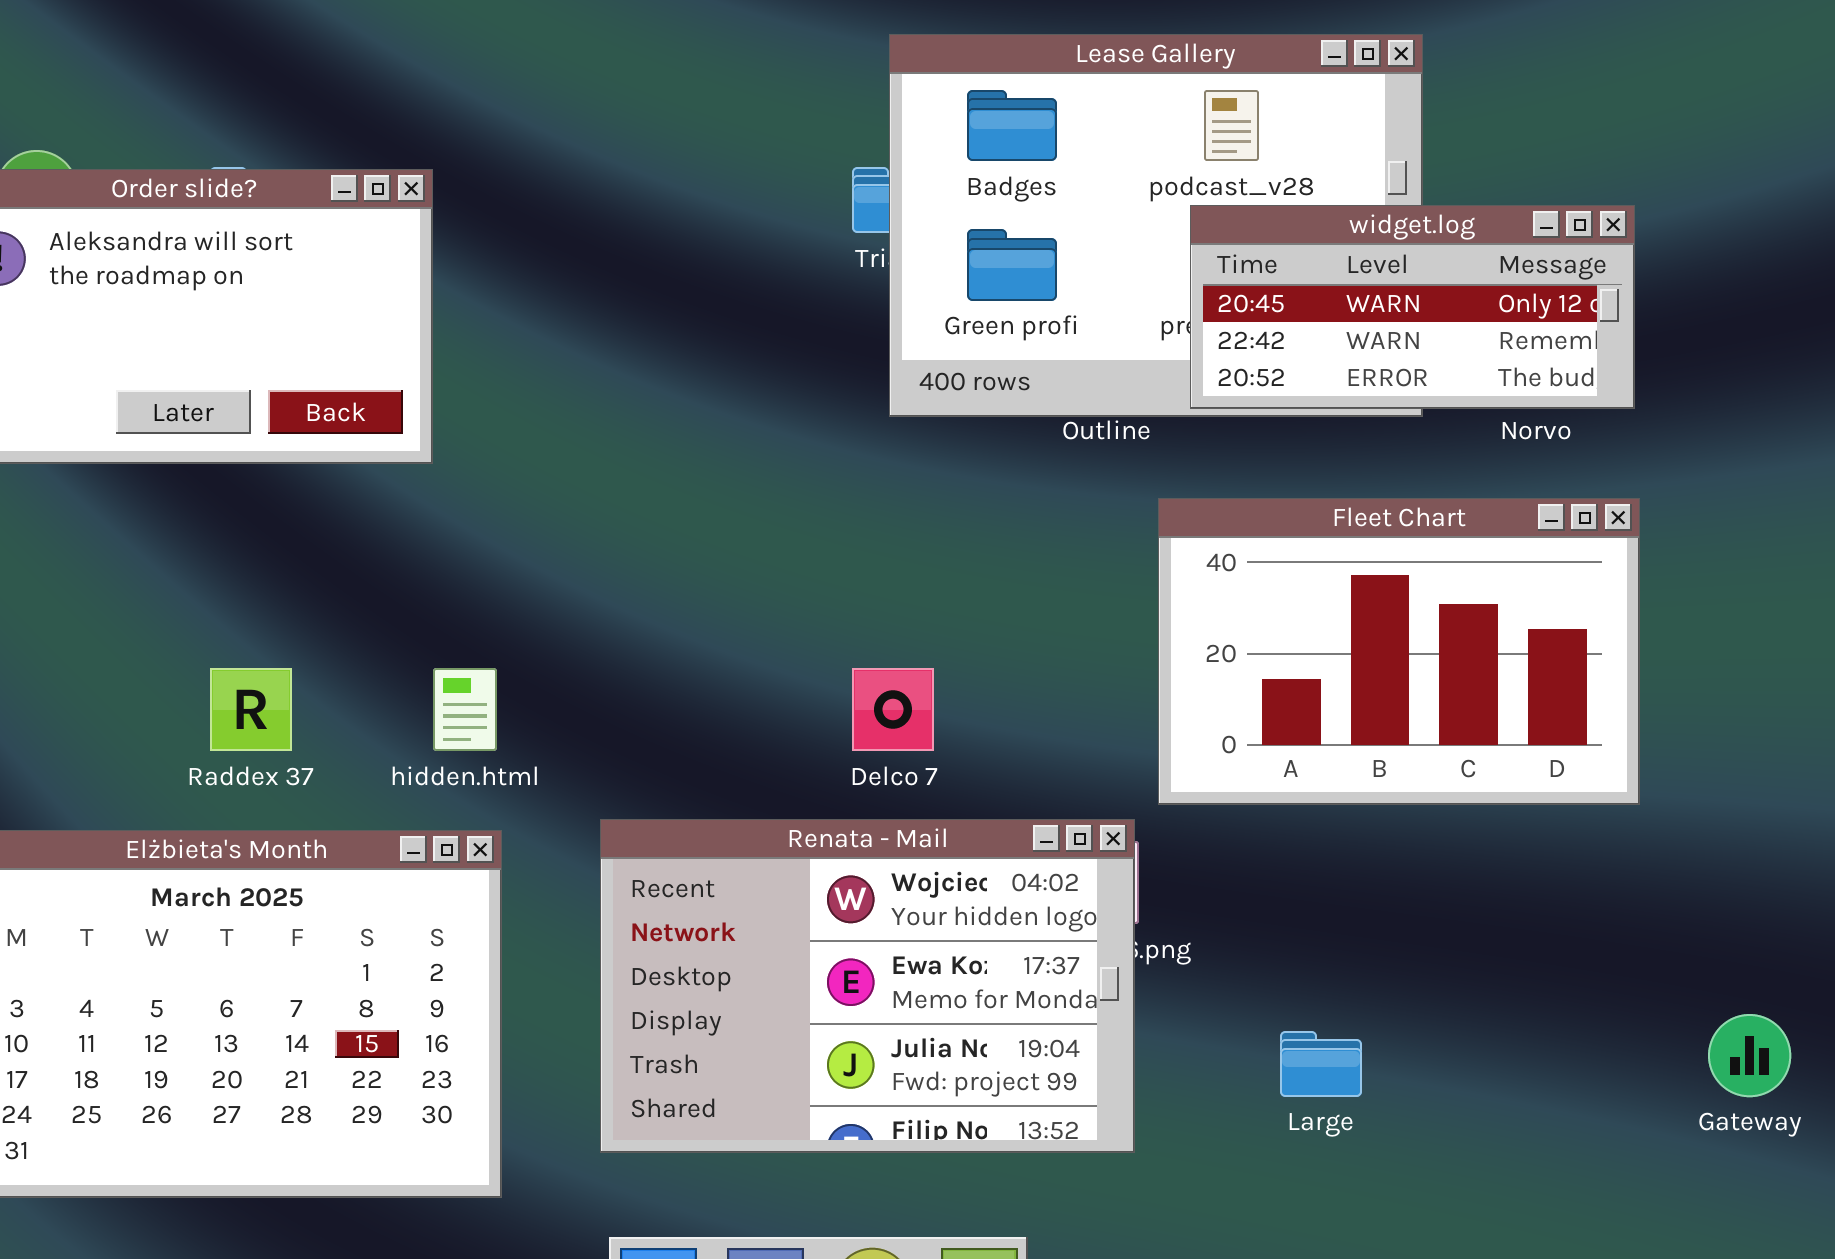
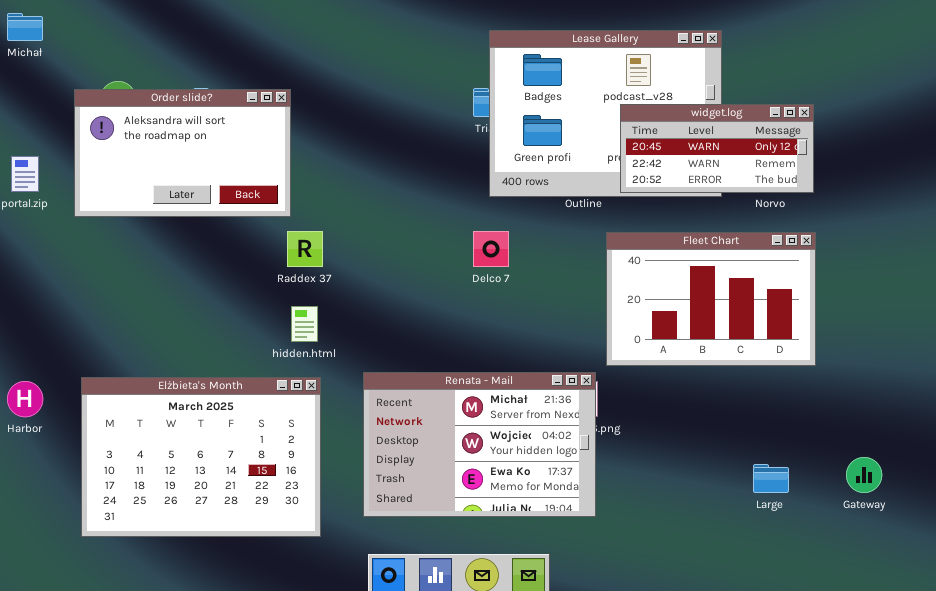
Raddex 37: [210,668,292,751] -> [287,231,323,267], moved
Delco 7: [852,668,934,751] -> [473,231,509,267], moved
Renata - Mail: [600,819,1135,1153] -> [363,372,596,517], scrolled up 1 row
Large: [1280,1031,1362,1097] -> [753,464,789,493], moved

